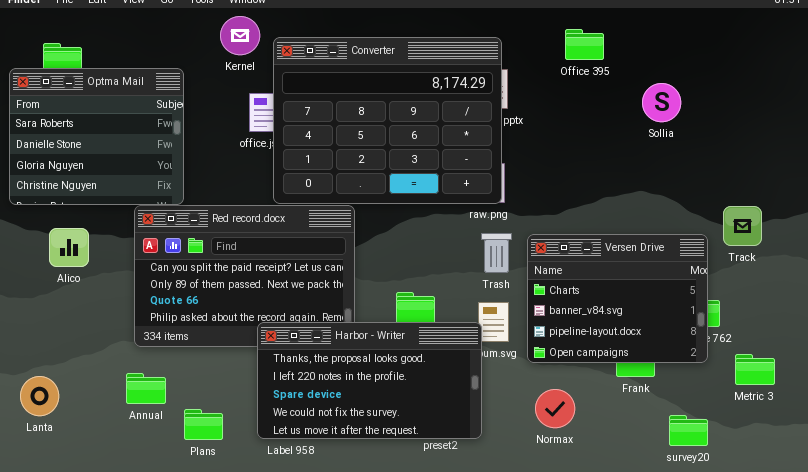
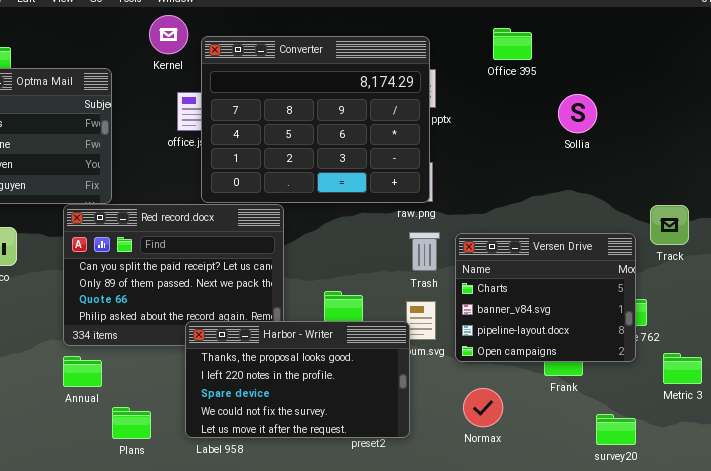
Sollia: [642,83,681,122] -> [558,94,597,133], moved
Annual: [126,373,166,404] -> [63,356,102,387], moved

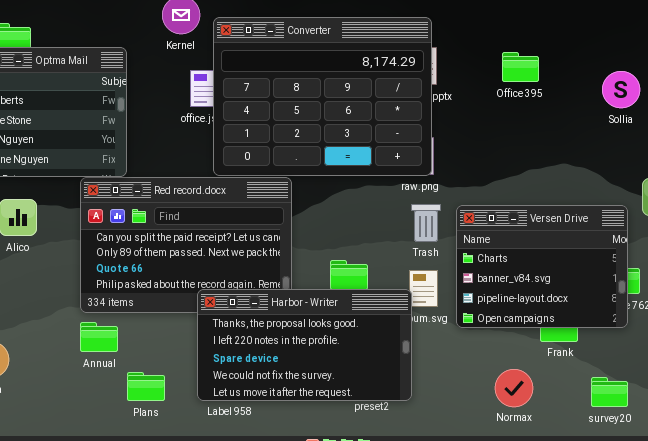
Office 395: [493,28,532,60] -> [502,52,539,82], moved
Sollia: [558,94,597,133] -> [602,71,640,108], moved
Normax: [463,388,503,427] -> [495,369,533,407], moved

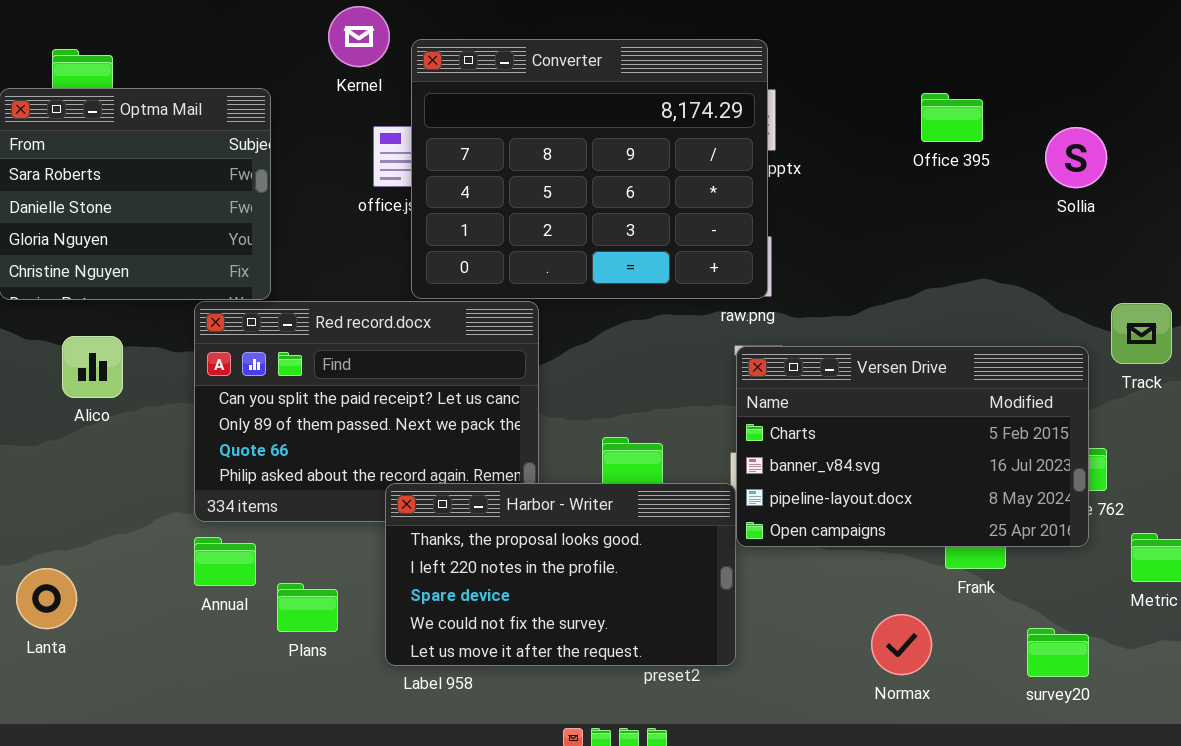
Office 395: [502,52,539,82] -> [921,93,983,142], moved
Versen Drive: [456,205,628,328] -> [736,346,1089,547], resized
Plans: [127,372,165,401] -> [277,583,338,632], moved

